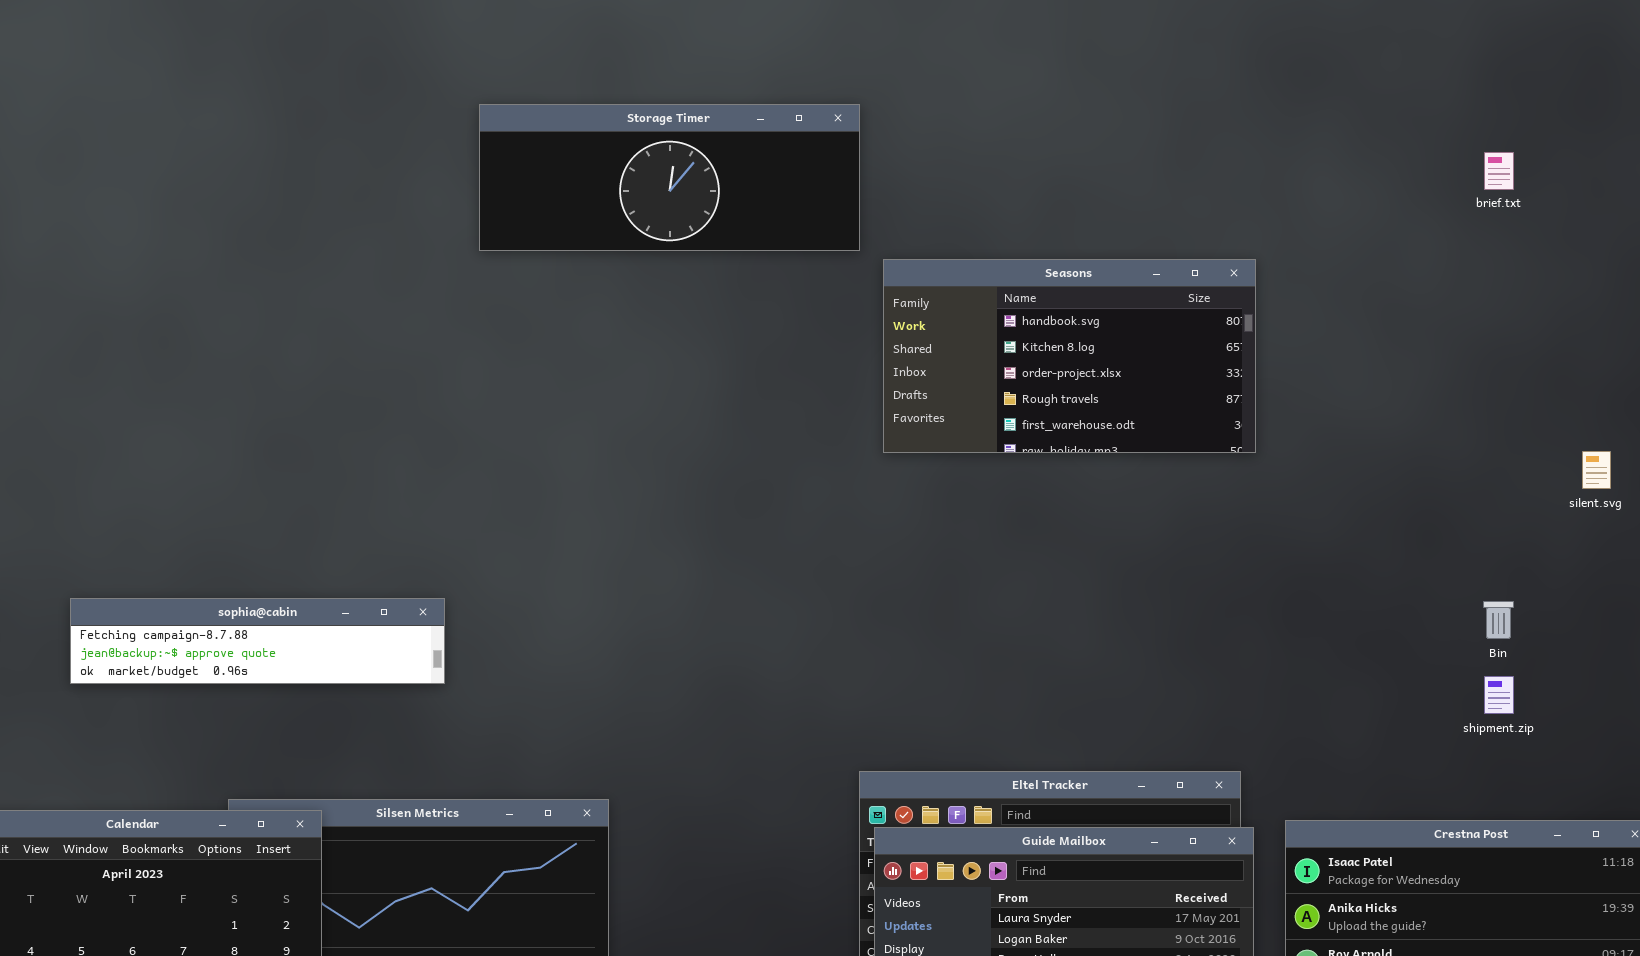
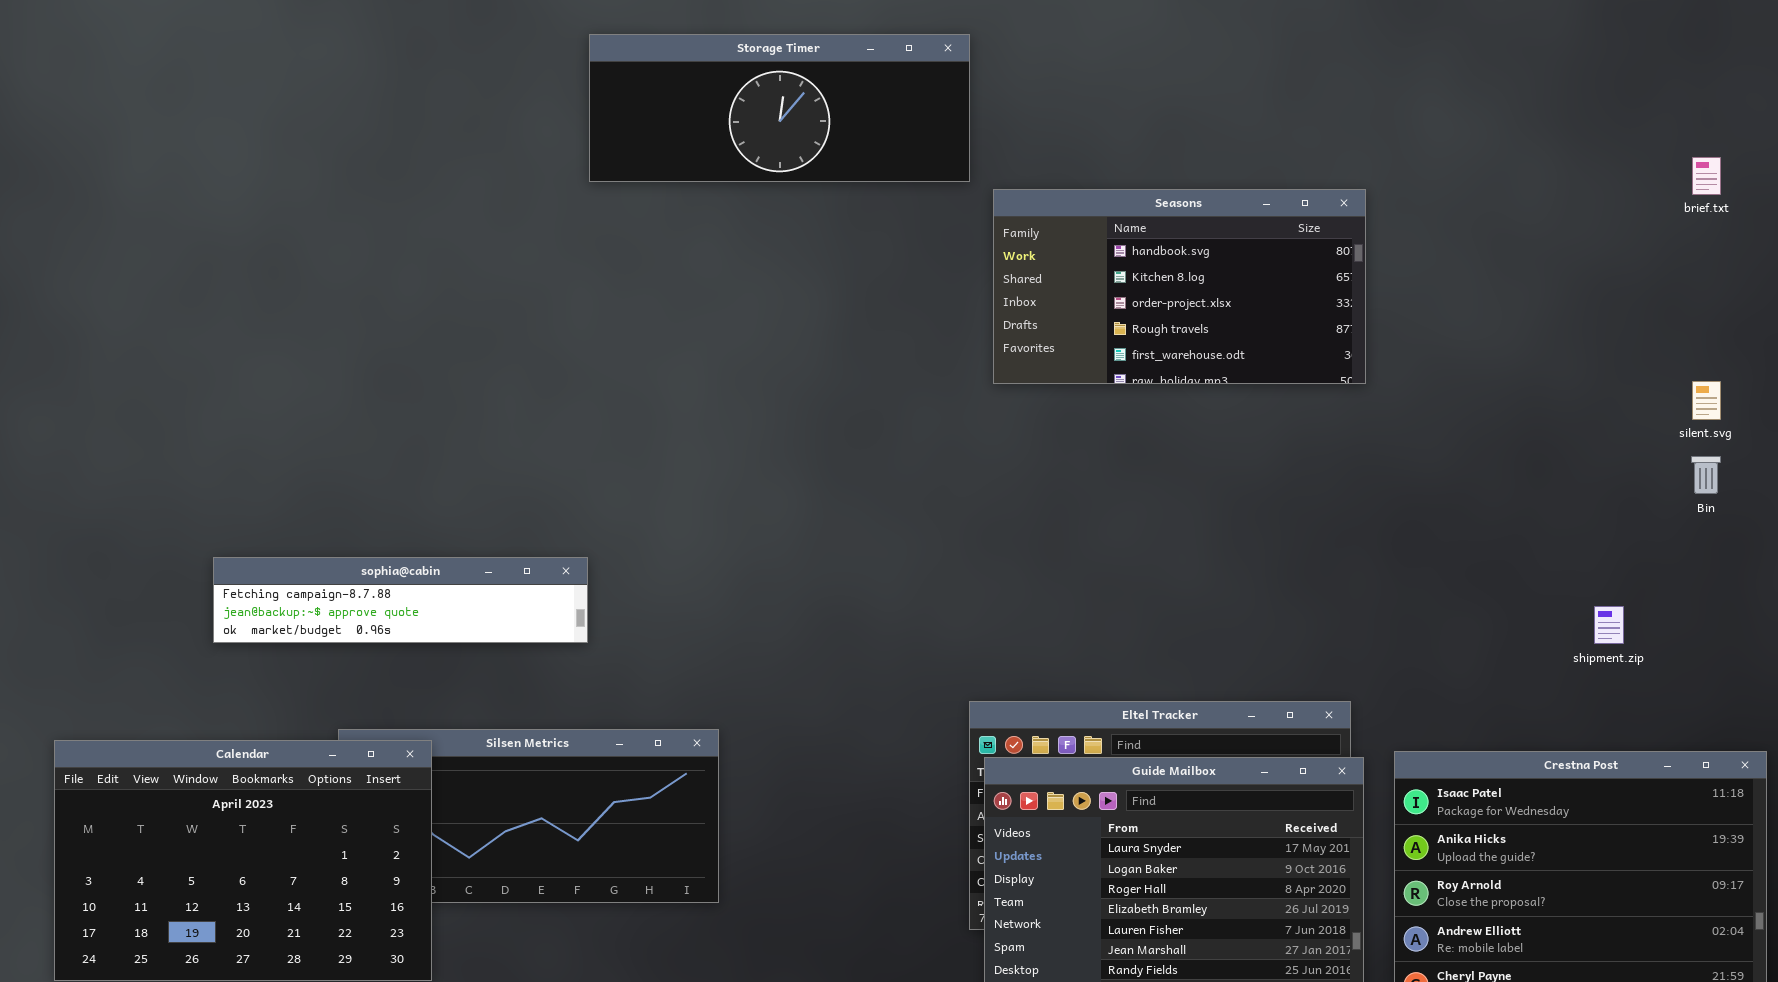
brief.txt: [1484,152,1514,190] -> [1692,157,1721,195], moved
sophia@cabin: [70,598,445,684] -> [213,557,588,643], moved
Bin: [1483,601,1514,639] -> [1691,456,1721,494], moved

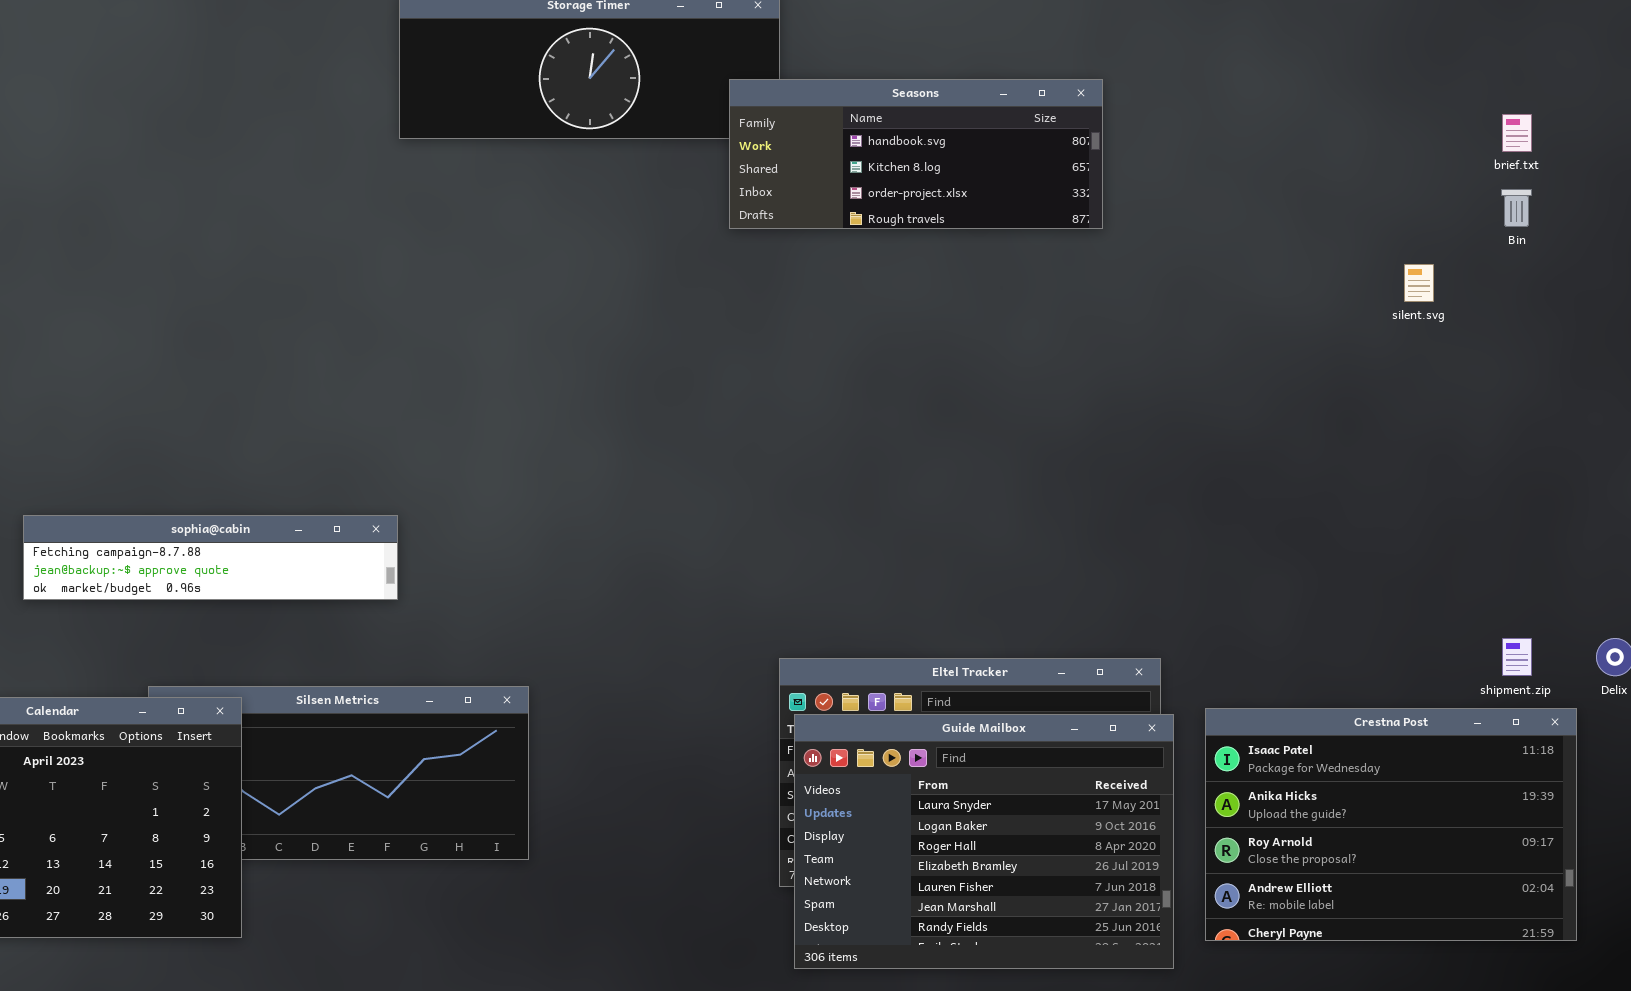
Seasons: [993,189,1366,384] -> [729,79,1103,229], moved, resized
silent.svg: [1692,381,1721,420] -> [1404,264,1434,302], moved
Bin: [1691,456,1721,494] -> [1501,189,1532,227], moved
shipment.zip: [1594,606,1624,644] -> [1502,638,1532,676], moved

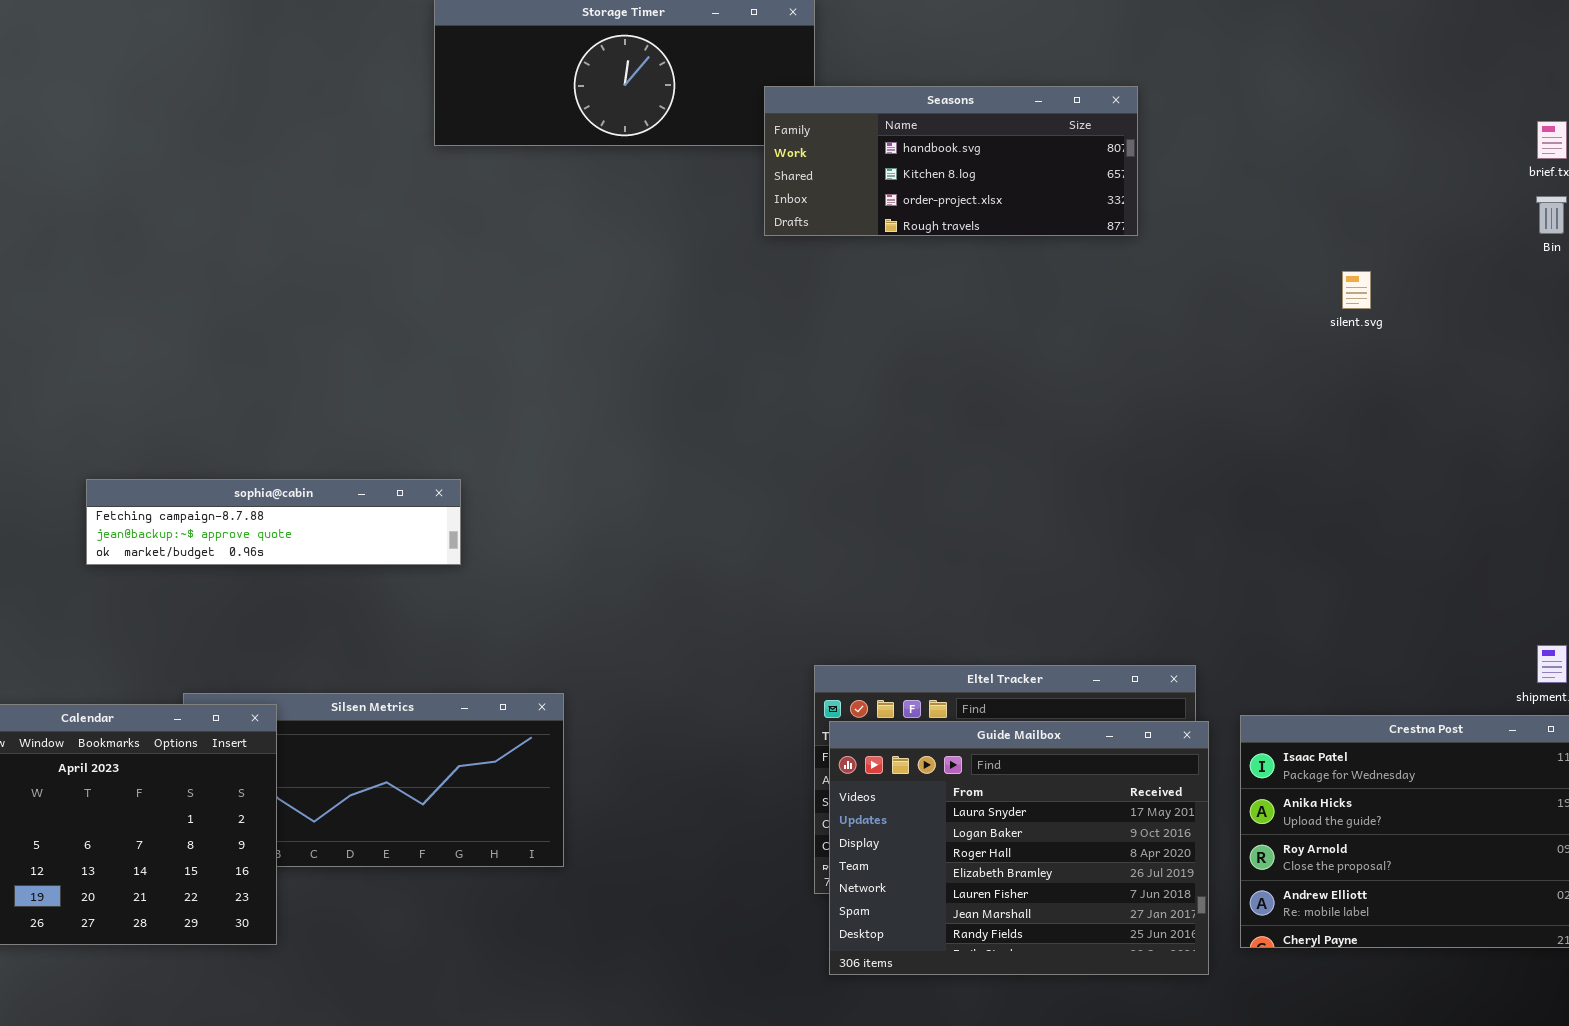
silent.svg: [1404,264,1434,302] -> [1342,271,1371,309], moved
sophia@cabin: [23,515,398,600] -> [86,479,461,565], moved

